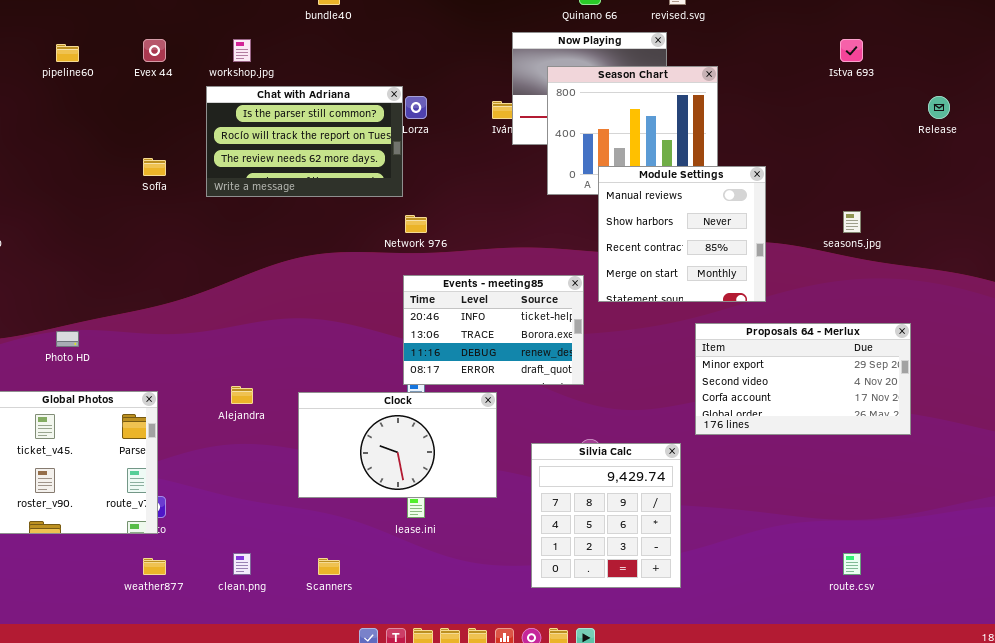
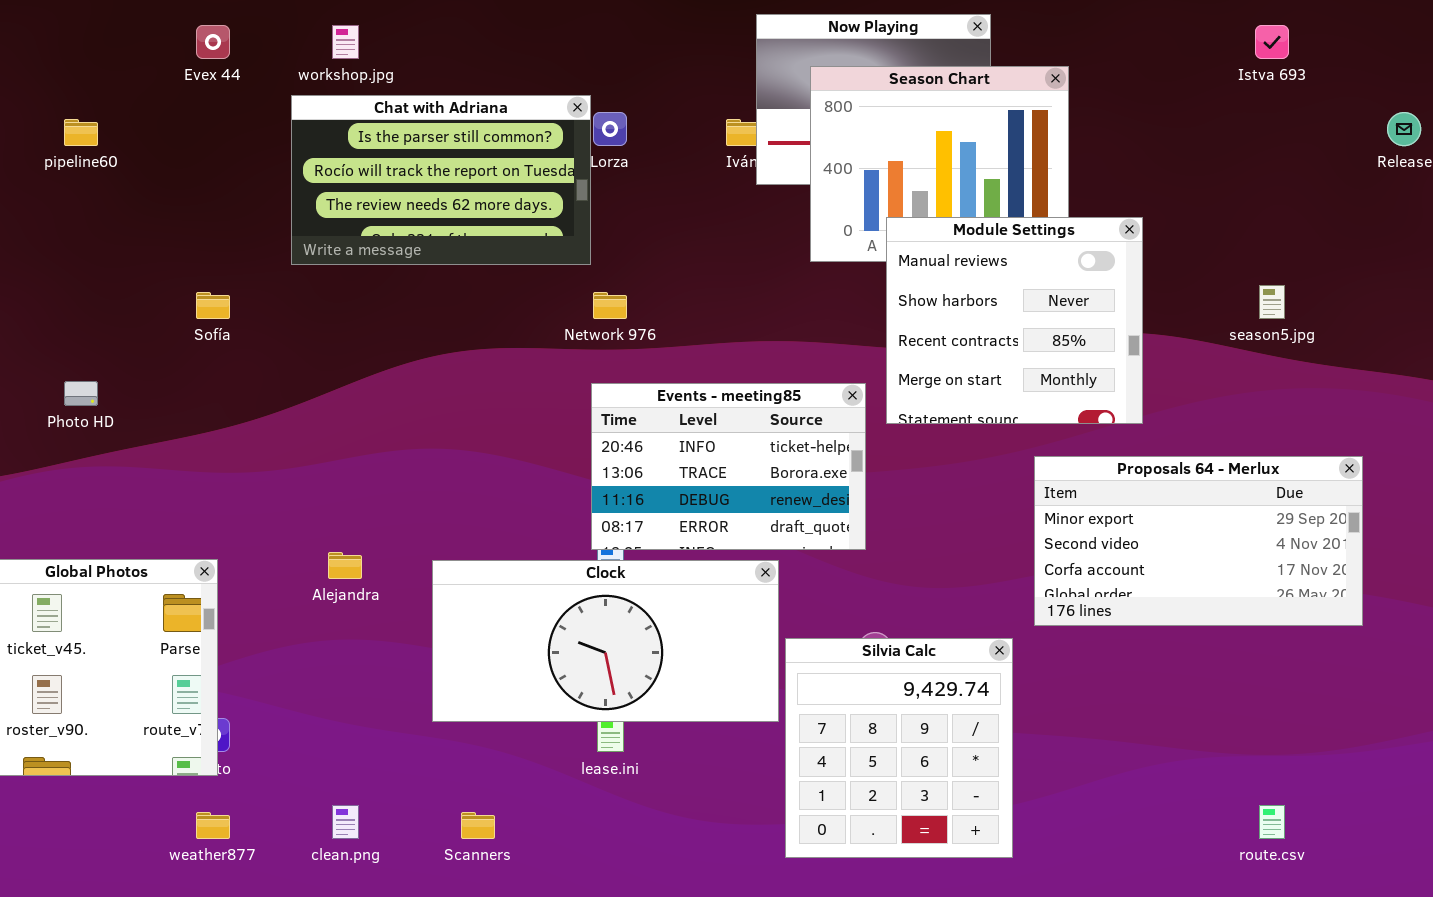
pipeline60: [56,44,79,62] -> [64,119,98,146], moved
Sofía: [143,158,166,176] -> [196,292,230,319], moved
Photo HD: [56,331,79,347] -> [64,381,98,406], moved
Clock: [298,392,497,498] -> [432,560,779,722], resized

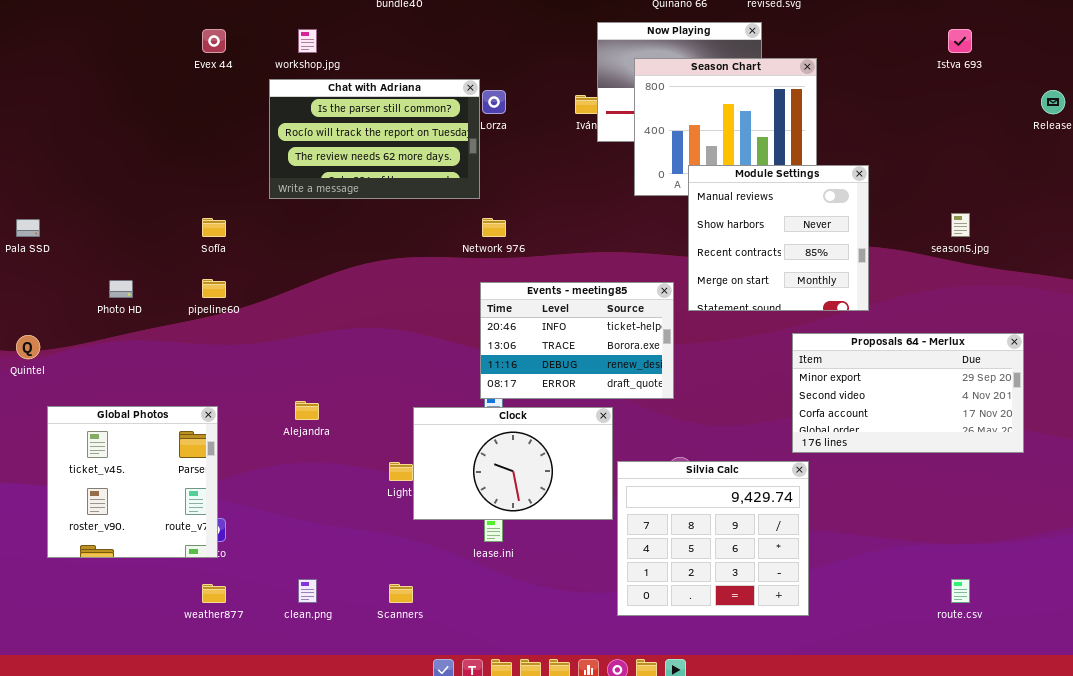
pipeline60: [64,119,98,146] -> [202,279,226,298], moved
Clock: [432,560,779,722] -> [413,407,613,520], resized
Silvia Calc: [785,638,1013,858] -> [617,461,809,616], resized

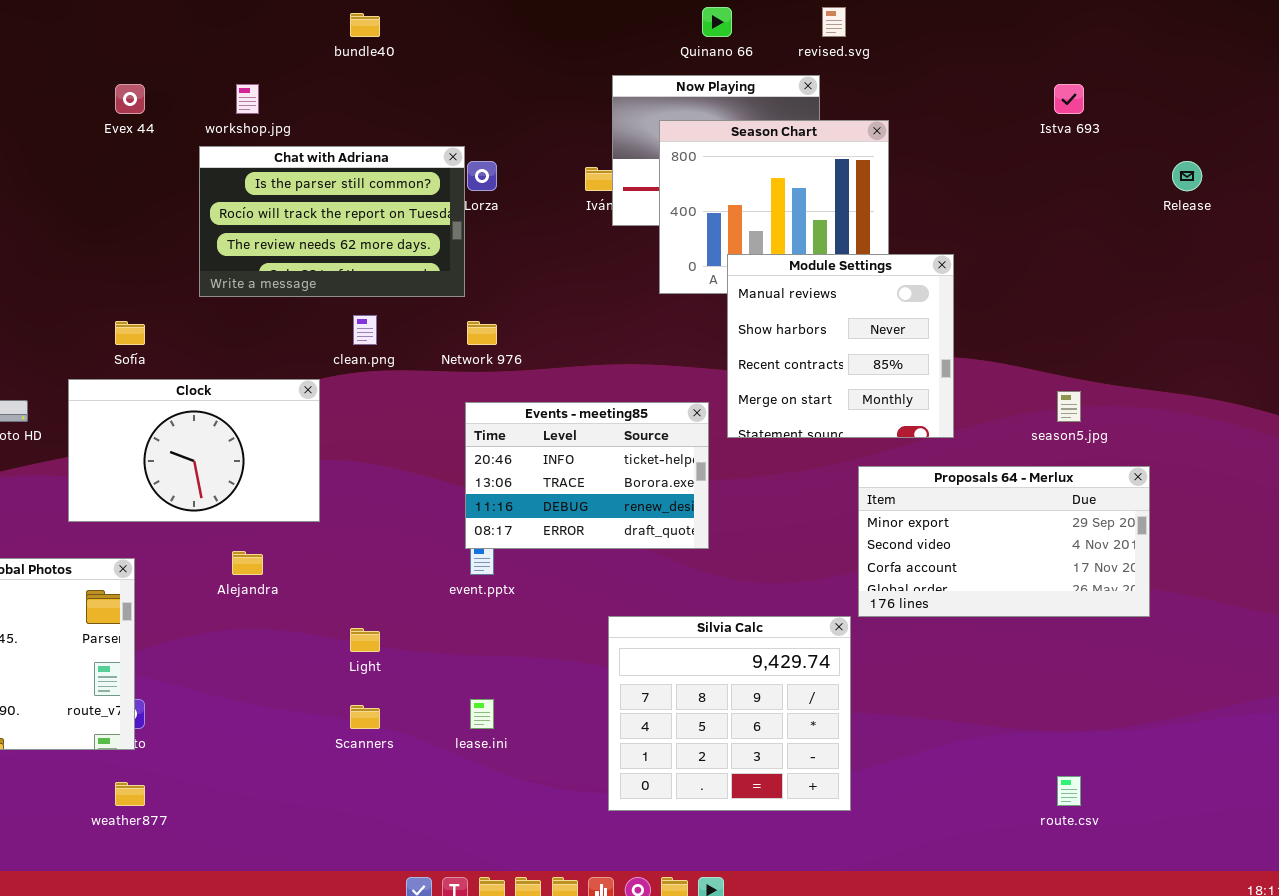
season5.jpg: [951,213,970,237] -> [1057,391,1081,422], moved
Clock: [413,407,613,520] -> [68,379,320,522], moved
Silvia Calc: [617,461,809,616] -> [608,616,851,811], moved
clean.png: [298,579,317,603] -> [353,315,377,345], moved
Scanners: [389,584,413,603] -> [350,705,380,729], moved

